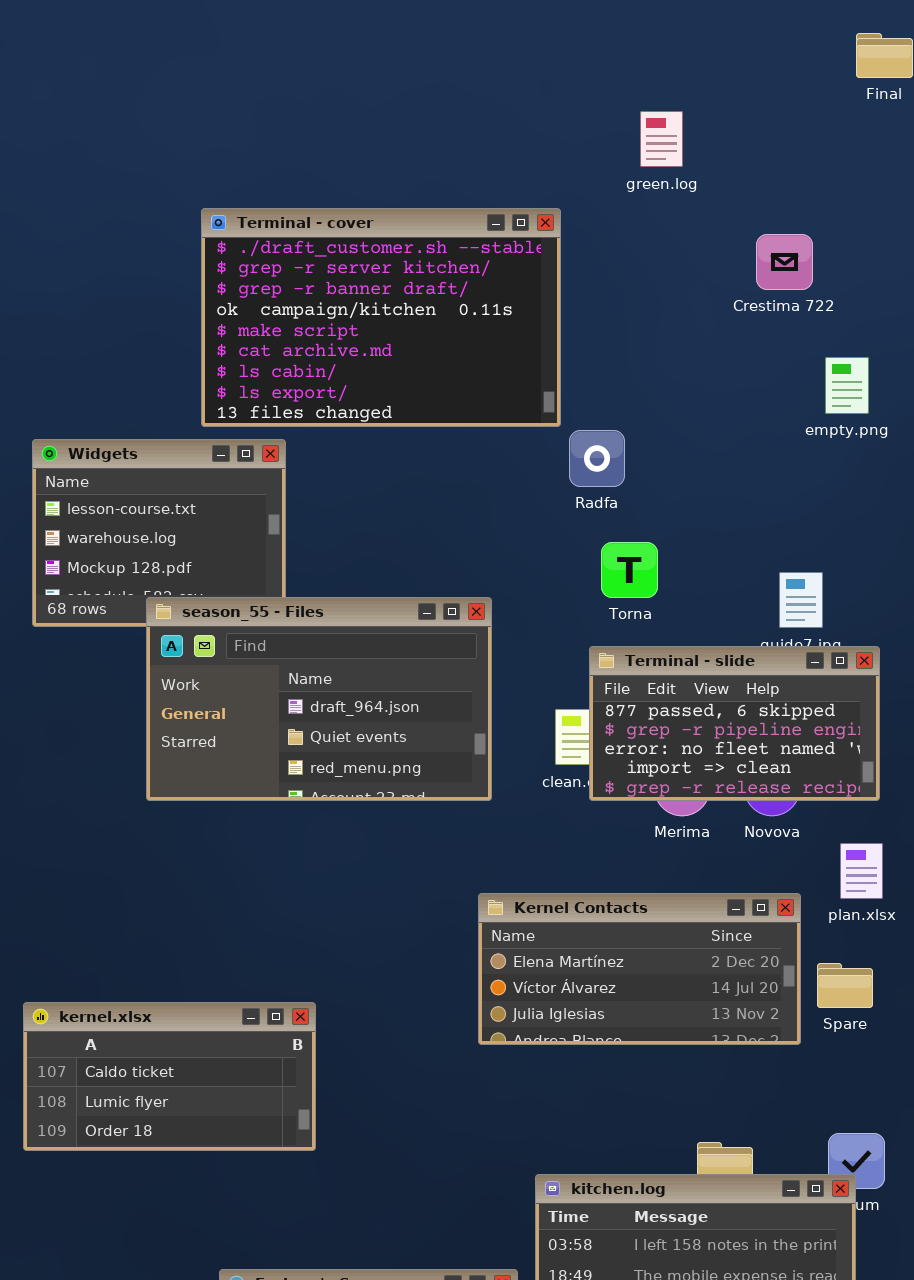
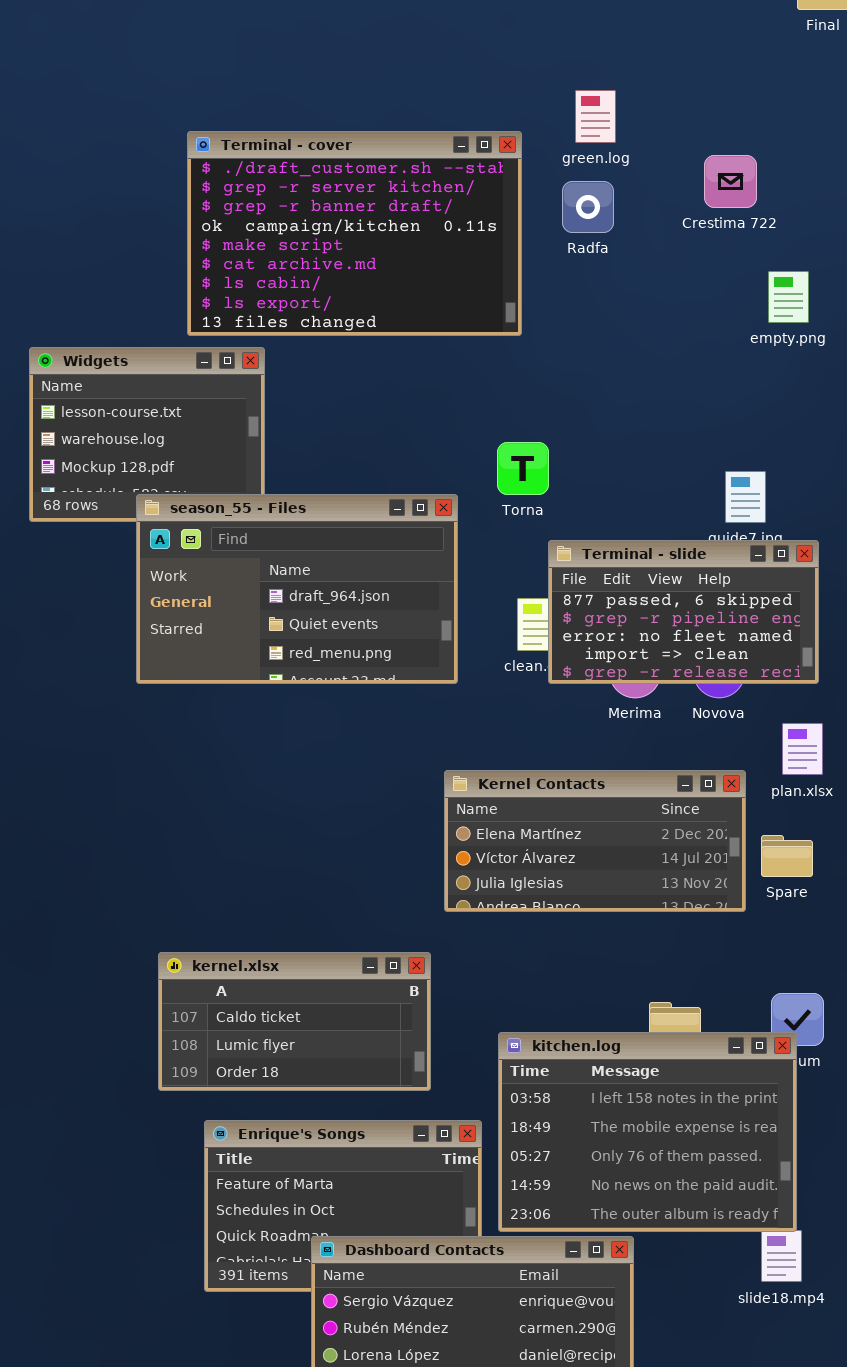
green.log: [640,111,683,167] -> [575,90,616,143], moved
Radfa: [569,430,625,487] -> [562,181,614,233], moved
Torna: [601,542,658,598] -> [497,442,549,495], moved
kernel.xlsx: [23,1002,316,1151] -> [158,952,431,1091], moved

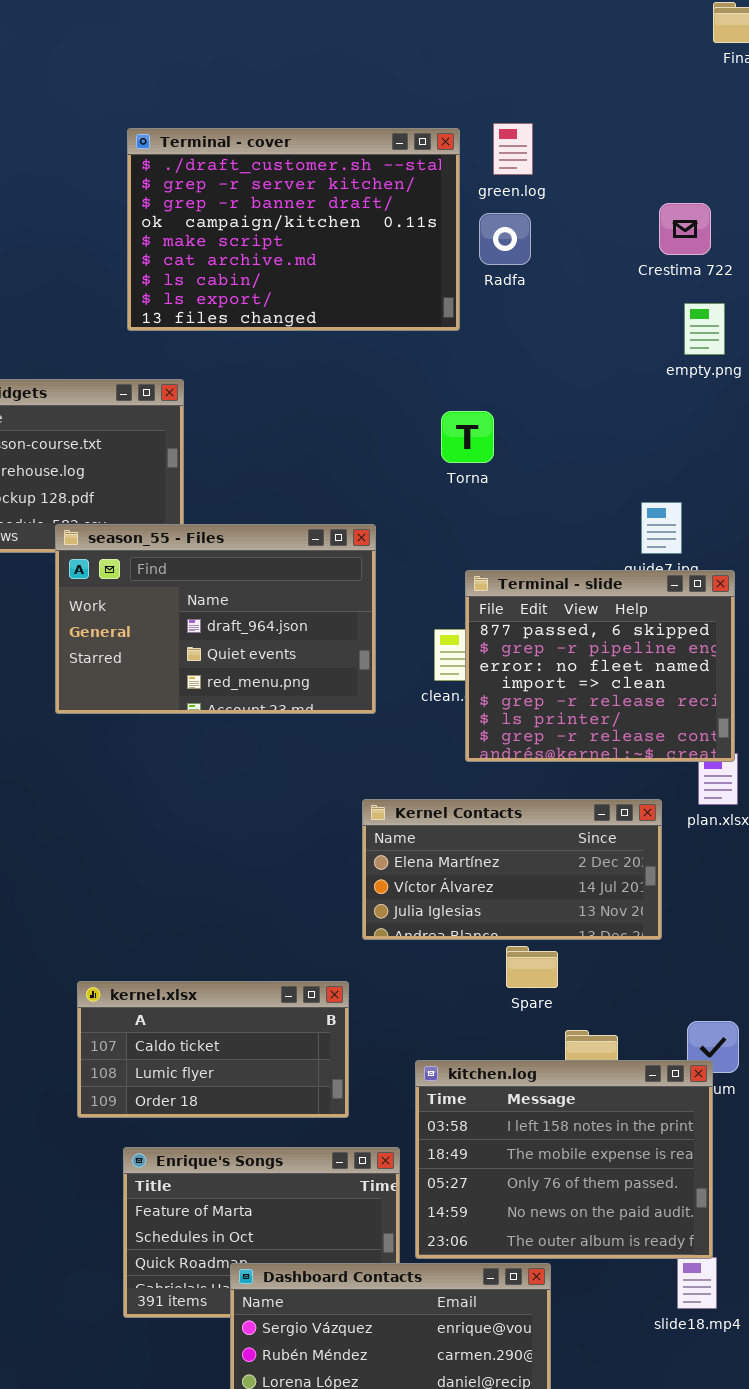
Terminal - cover: [187,131,522,336] -> [127,128,460,331], moved
Crestima 722: [704,155,757,208] -> [659,203,711,255], moved
Torna: [497,442,549,495] -> [441,411,494,463], moved
Terminal - slide: [548,540,819,684] -> [465,570,735,762], resized
Spare: [761,835,813,877] -> [506,946,558,988], moved

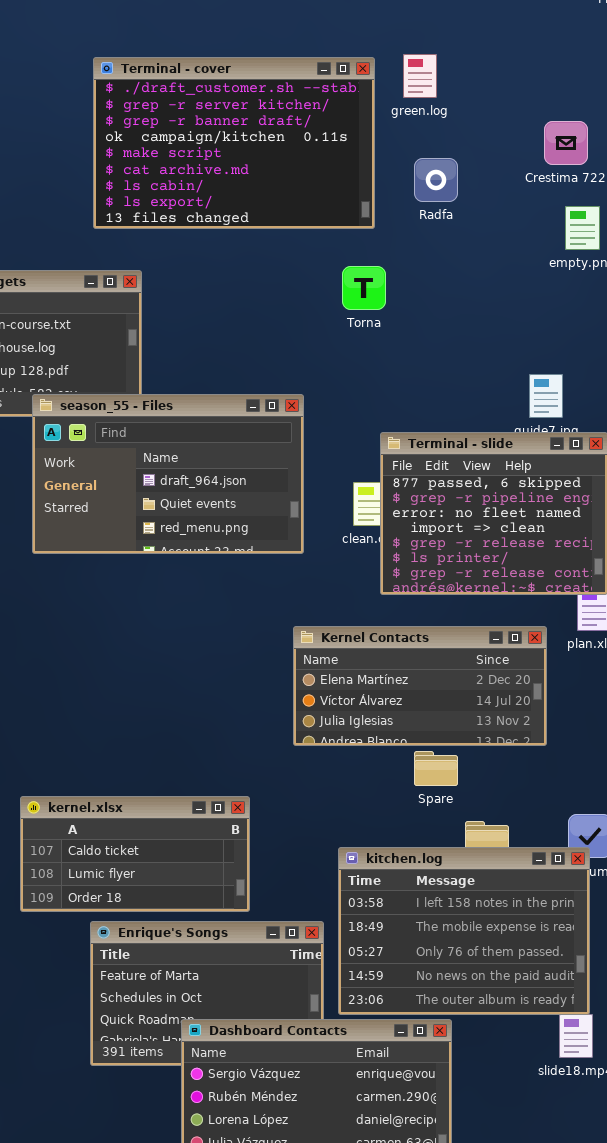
Radfa: [479,213,531,265] -> [414,158,458,202], moved
Torna: [441,411,494,463] -> [342,266,386,310], moved
kernel.xlsx: [77,981,349,1118] -> [20,796,250,912], moved

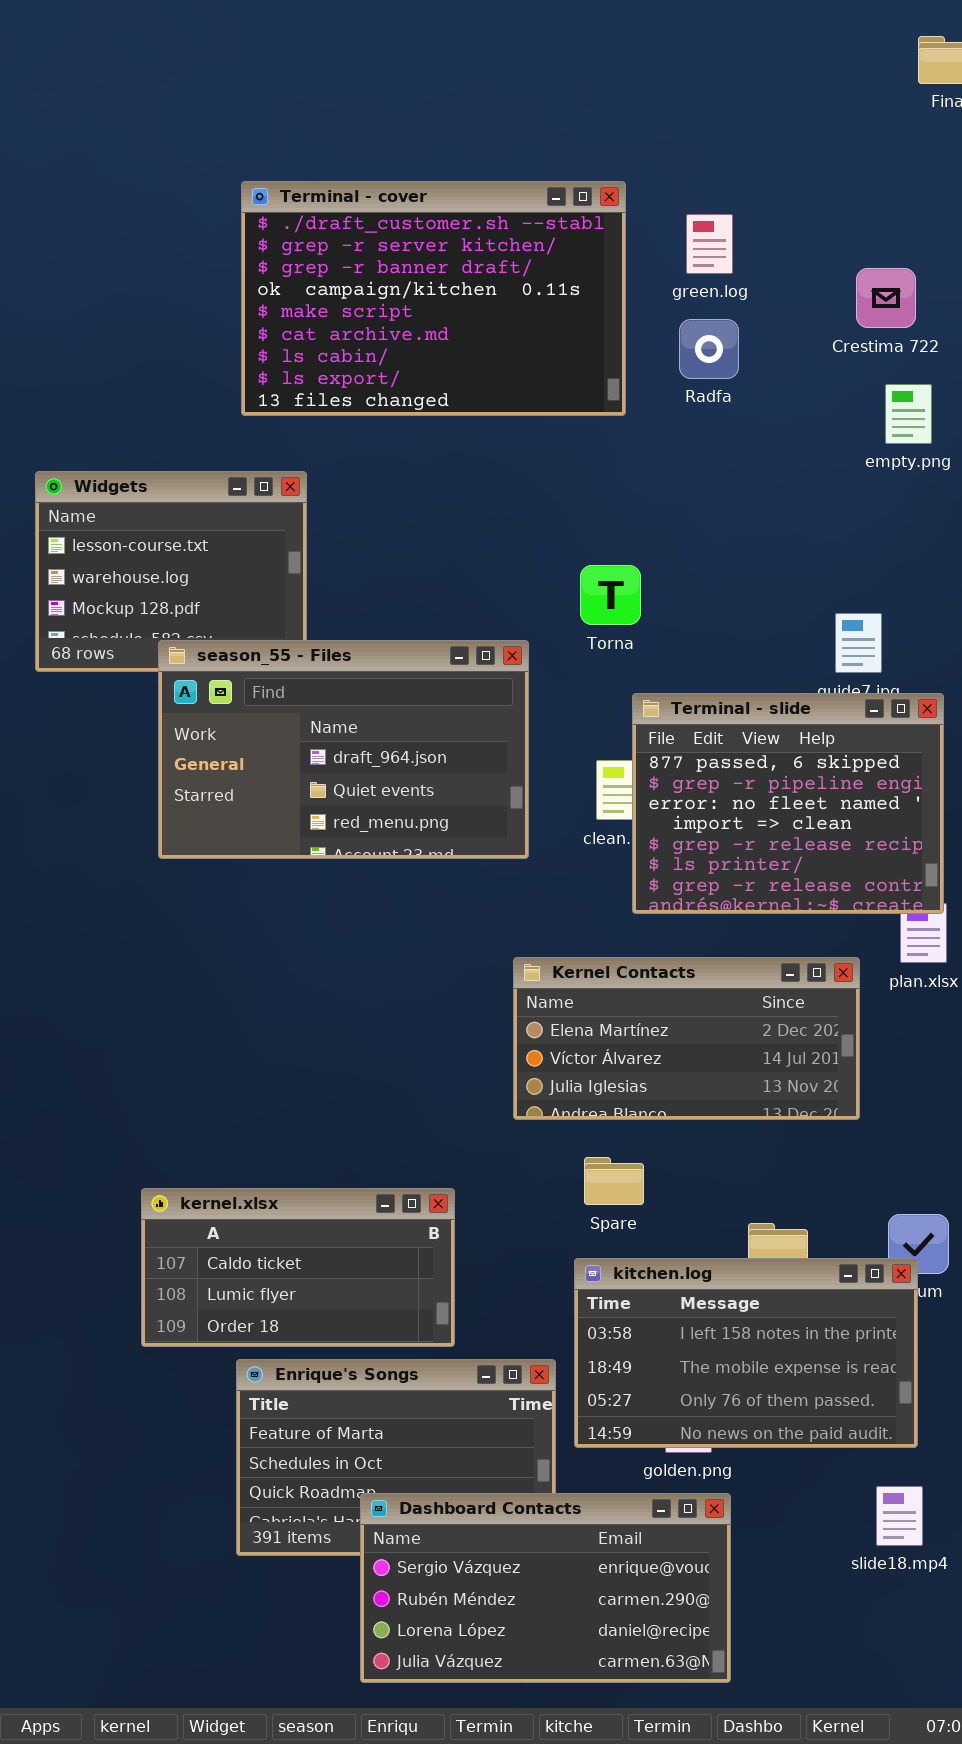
green.log: [403,54,437,98] -> [686,214,733,274], moved
Torna: [342,266,386,310] -> [580,565,641,625], moved
Spare: [414,751,458,786] -> [584,1157,644,1205], moved
kitchen.log: [338,847,590,1015] -> [574,1258,918,1448], resized

